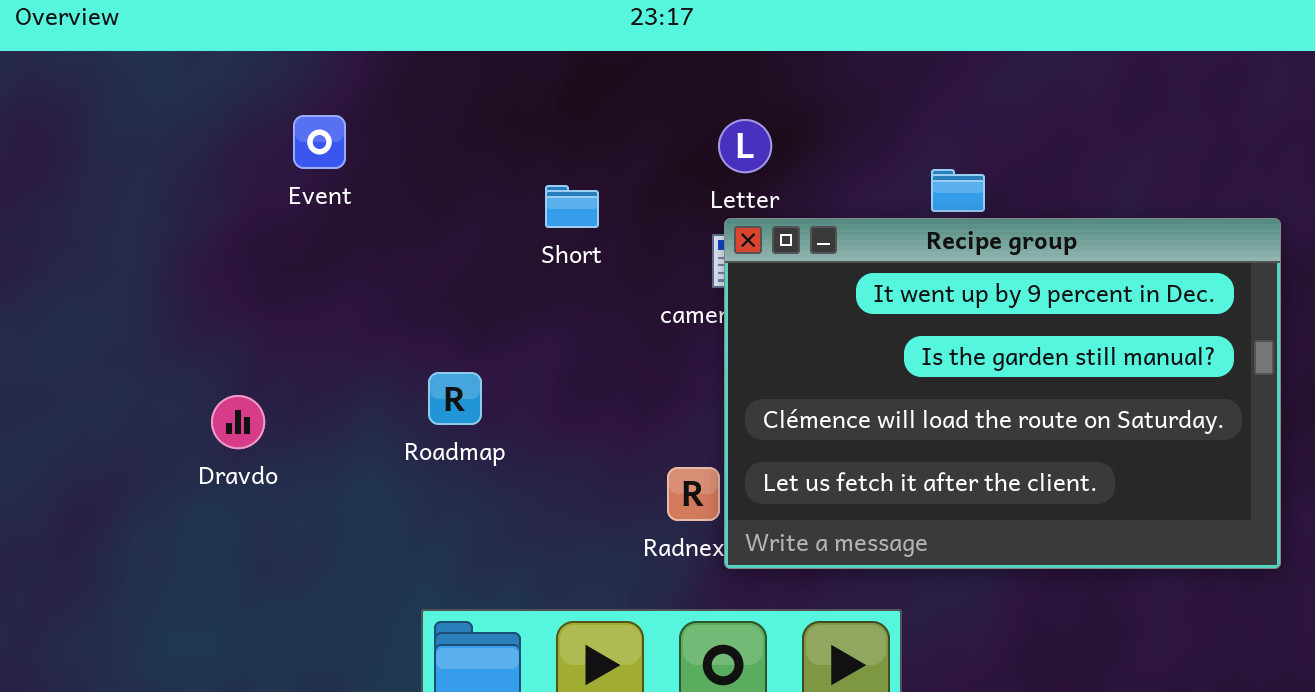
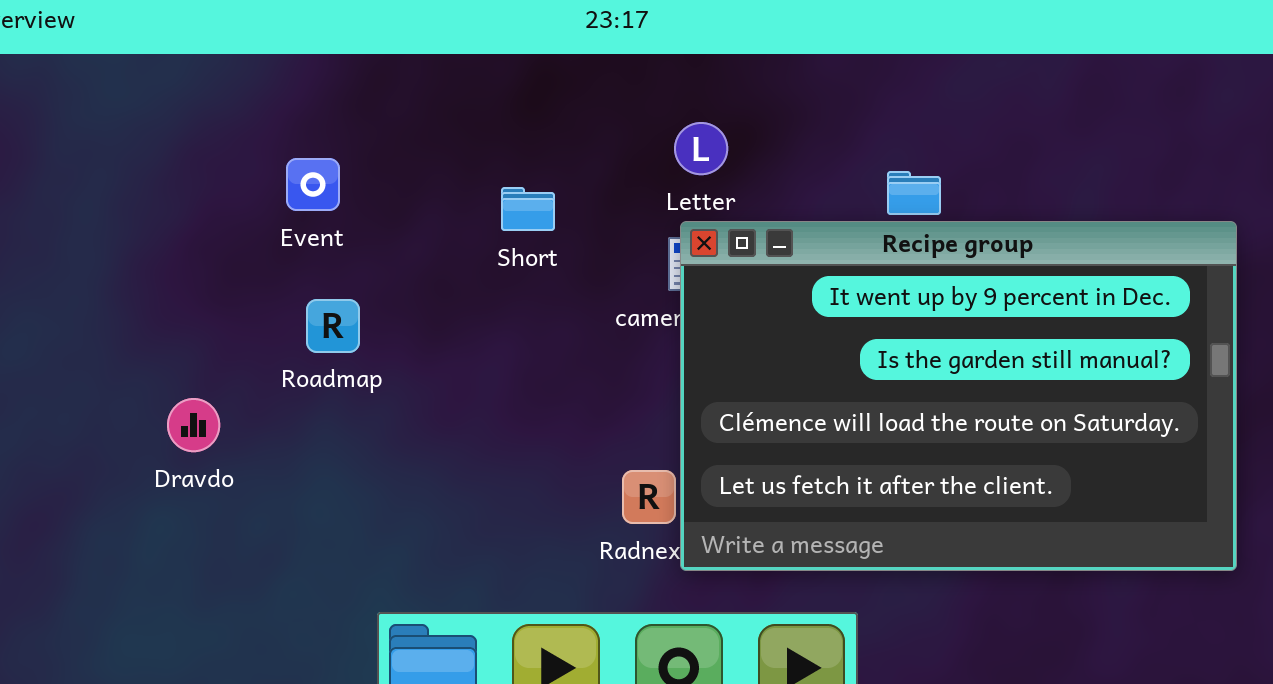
Event: [293,115,346,169] -> [286,158,340,211], moved
Roadmap: [428,372,482,425] -> [306,299,360,353], moved

